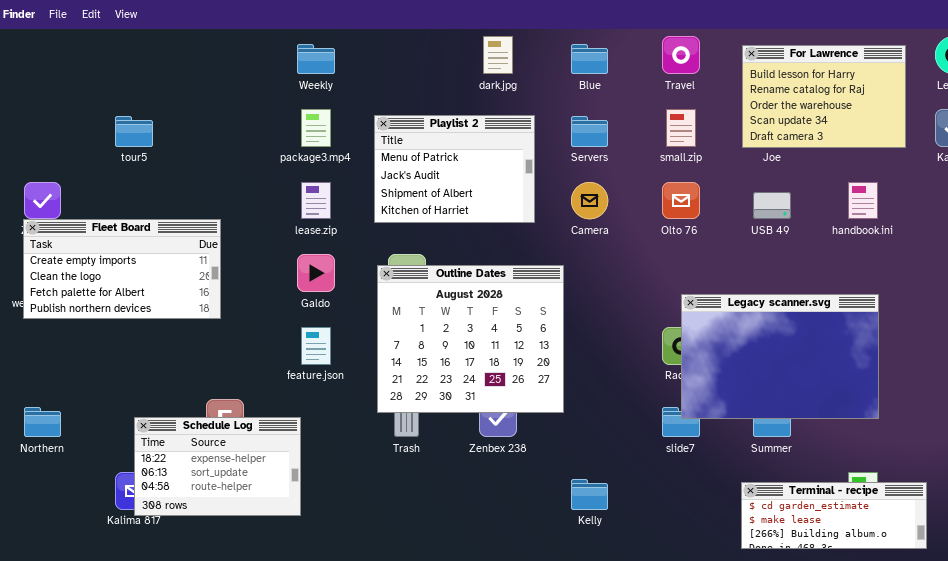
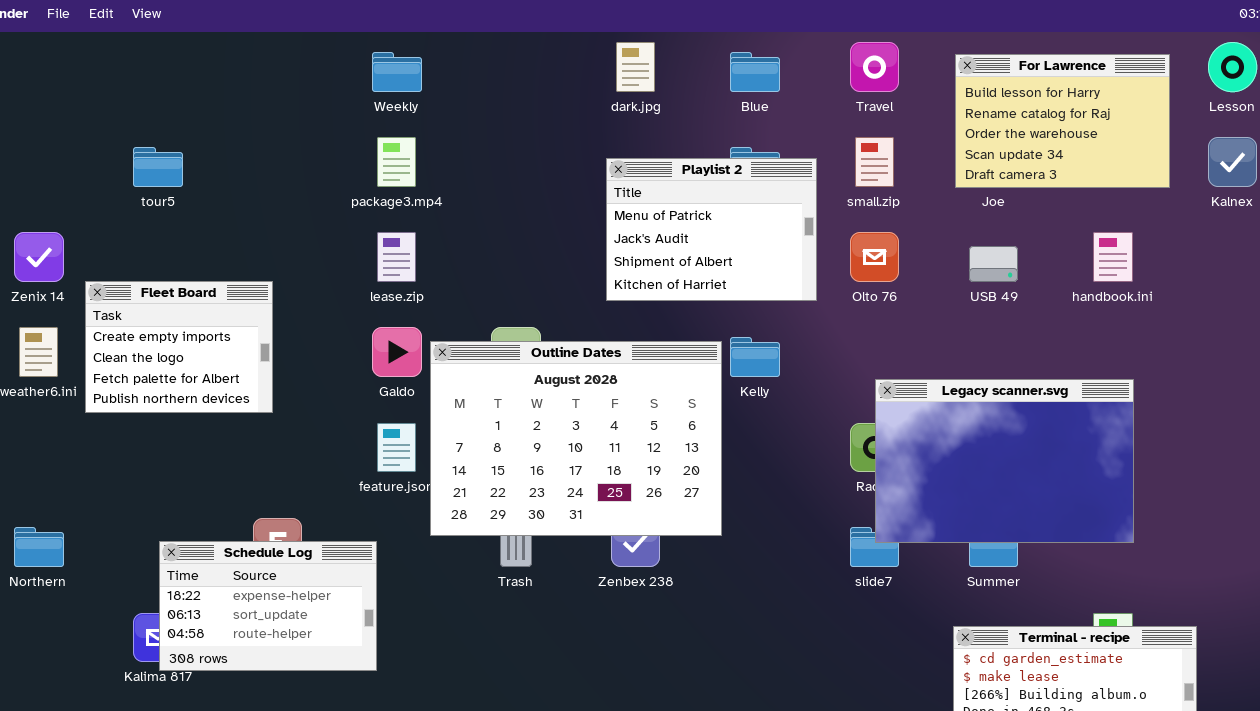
Playlist 2: [374,115,535,223] -> [606,158,817,301], moved
Fleet Board: [23,219,221,319] -> [85,281,273,413], resized
Outline Dates: [377,265,564,413] -> [430,341,722,536], resized
Kelly: [571,479,608,510] -> [730,337,780,377], moved

